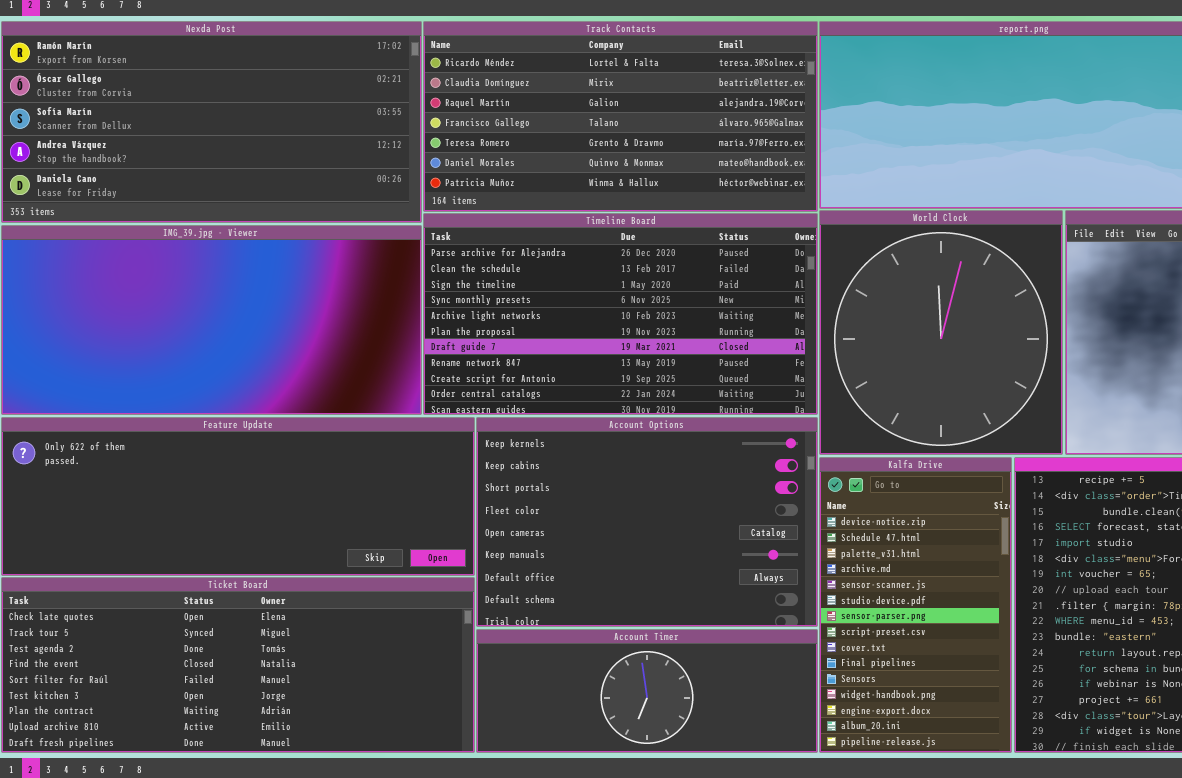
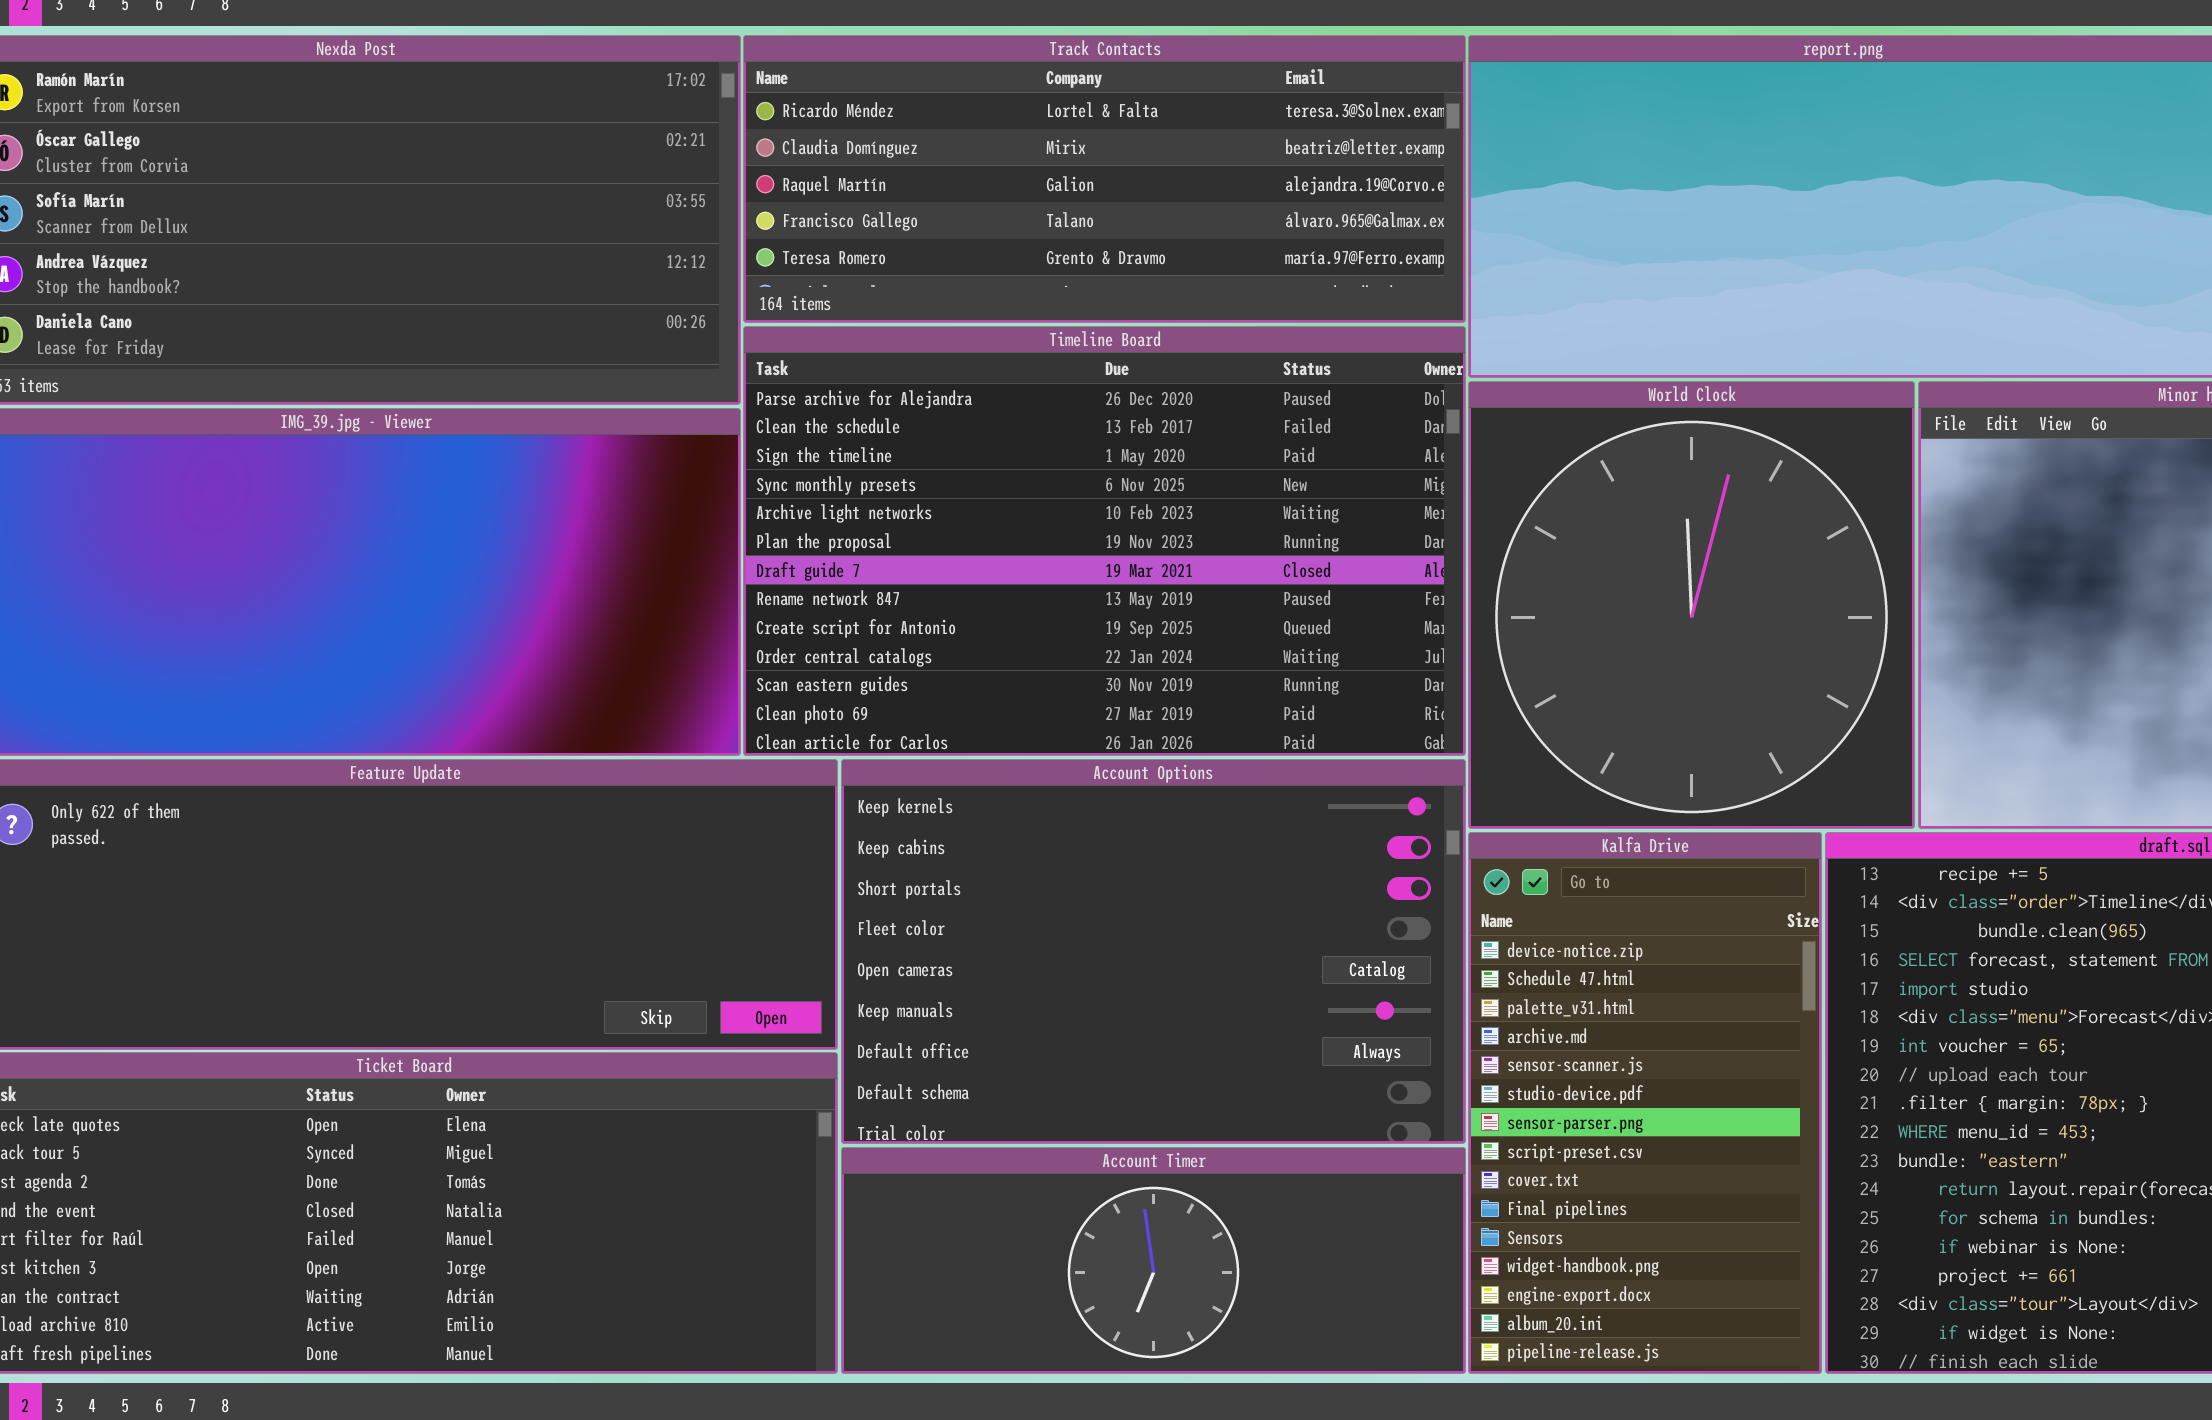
Track Contacts: [423,21,818,212] -> [743,35,1466,323], resized
Timeline Board: [423,213,818,415] -> [743,326,1466,756], resized

